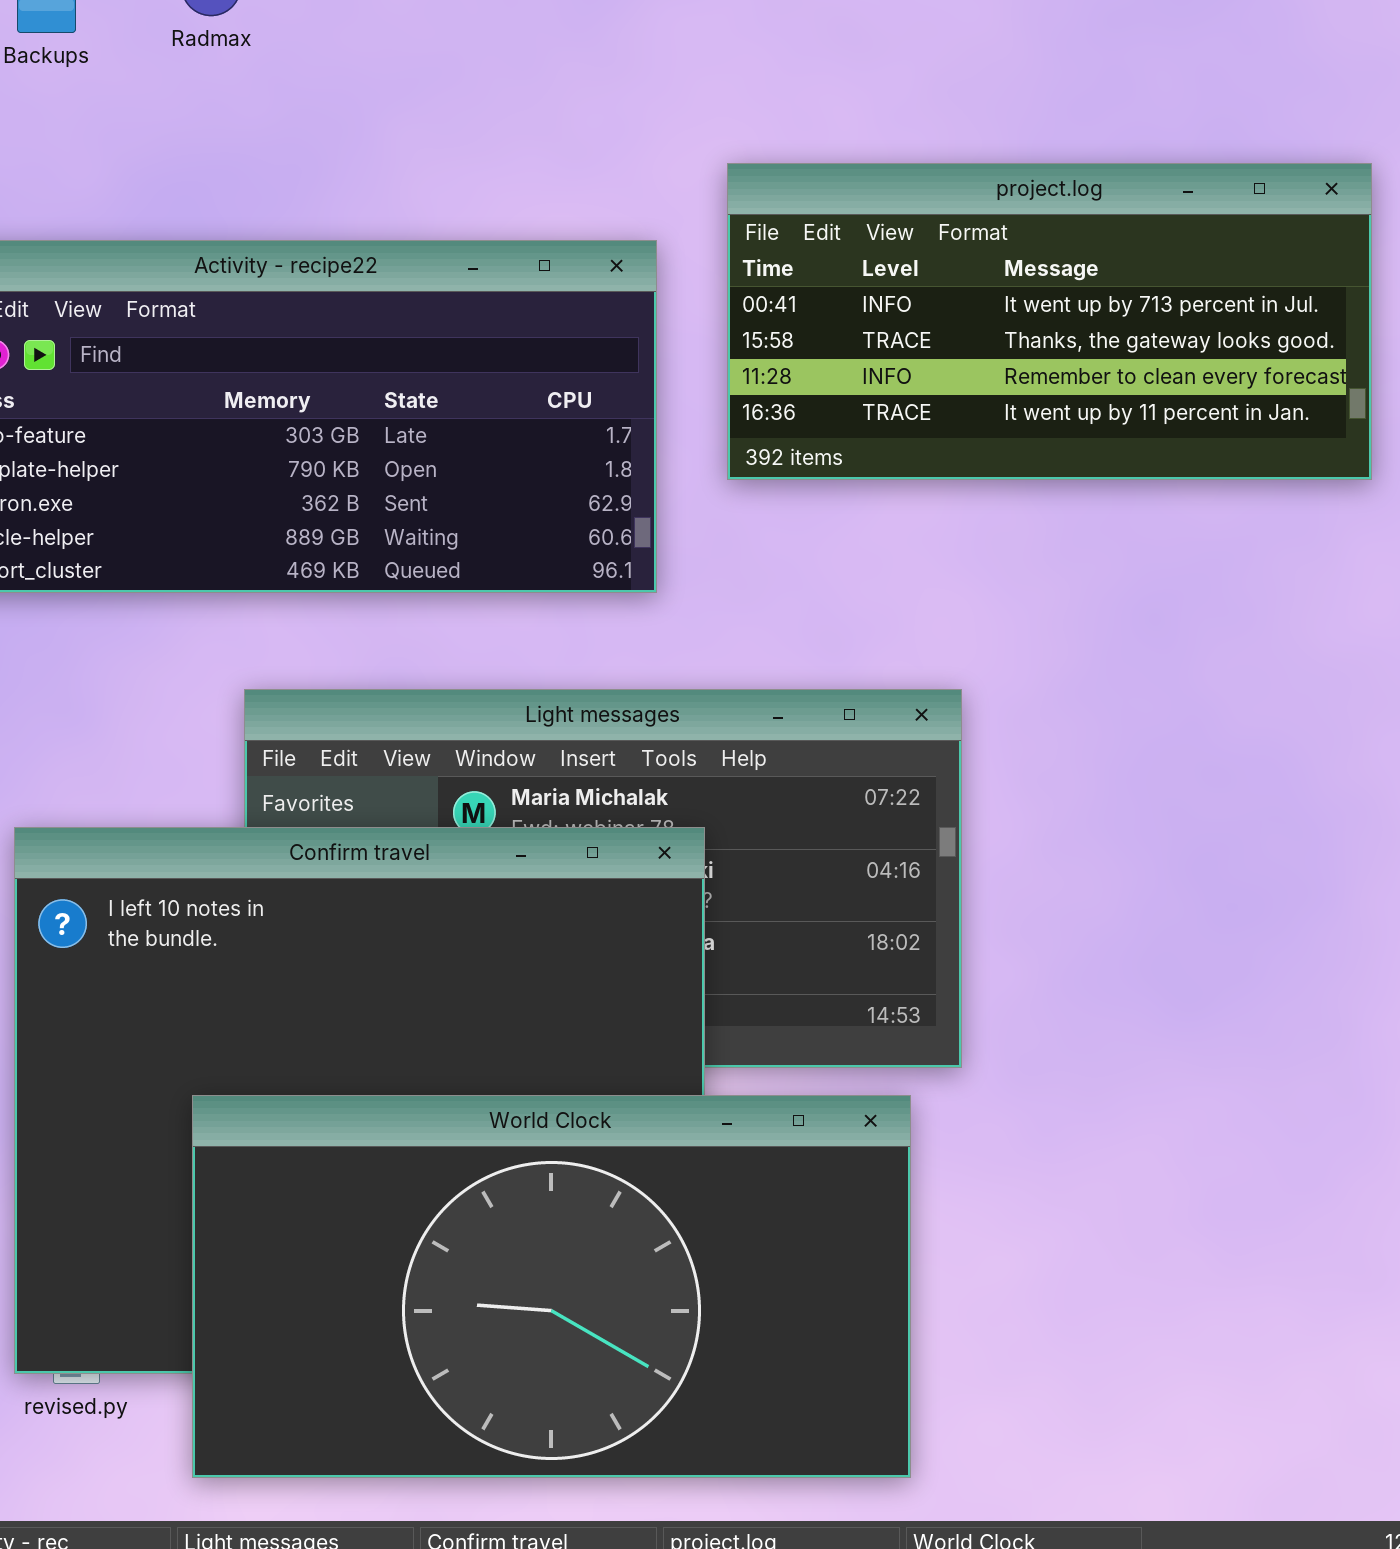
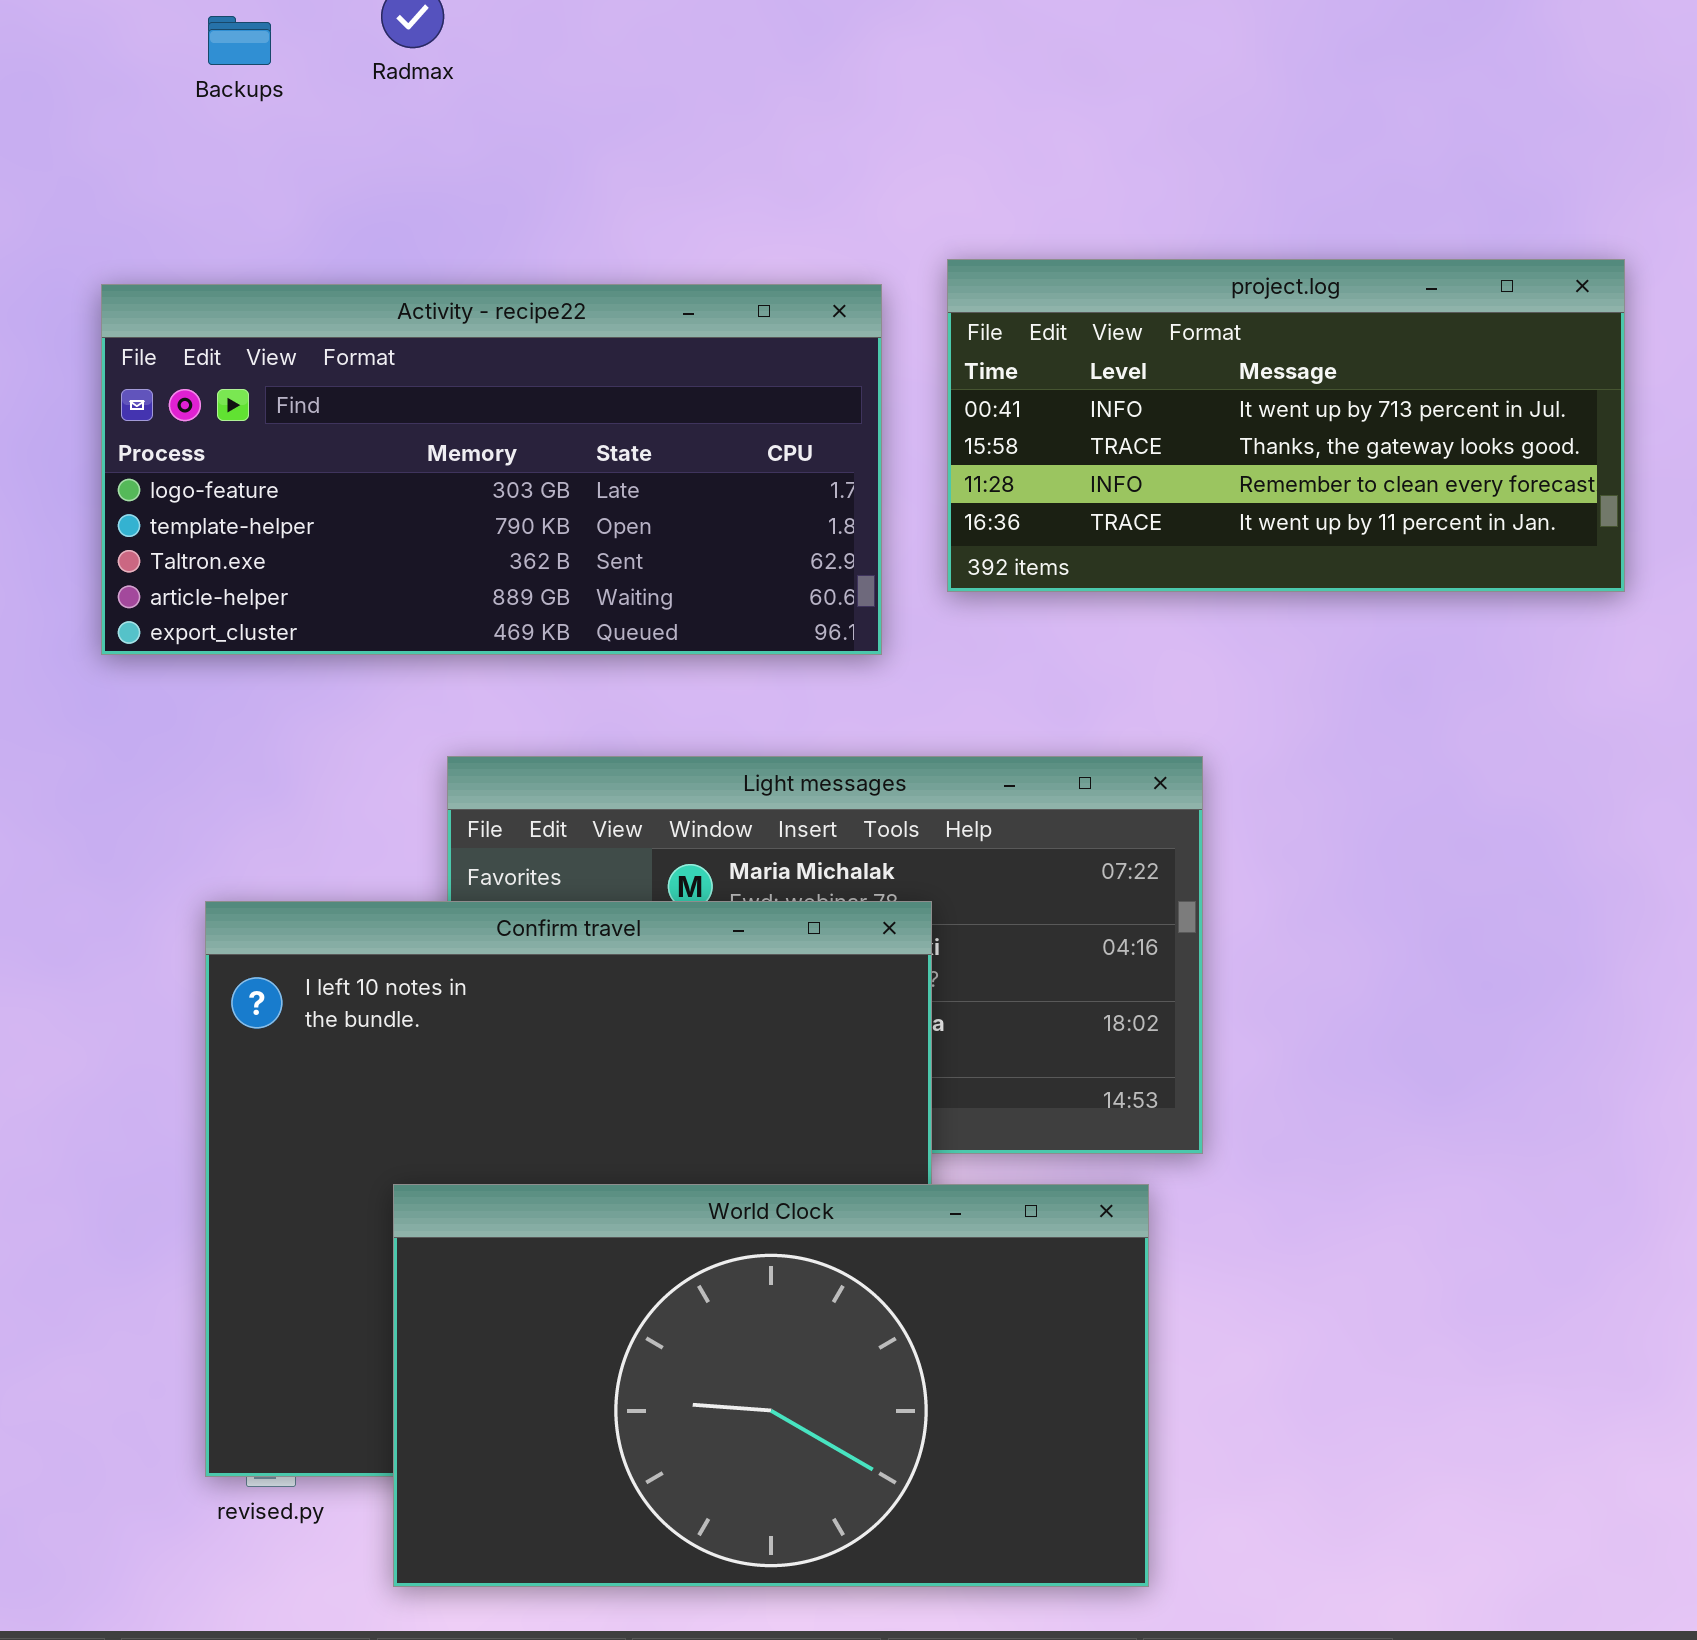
project.log: [727,163,1372,480] -> [947,259,1625,592], moved

